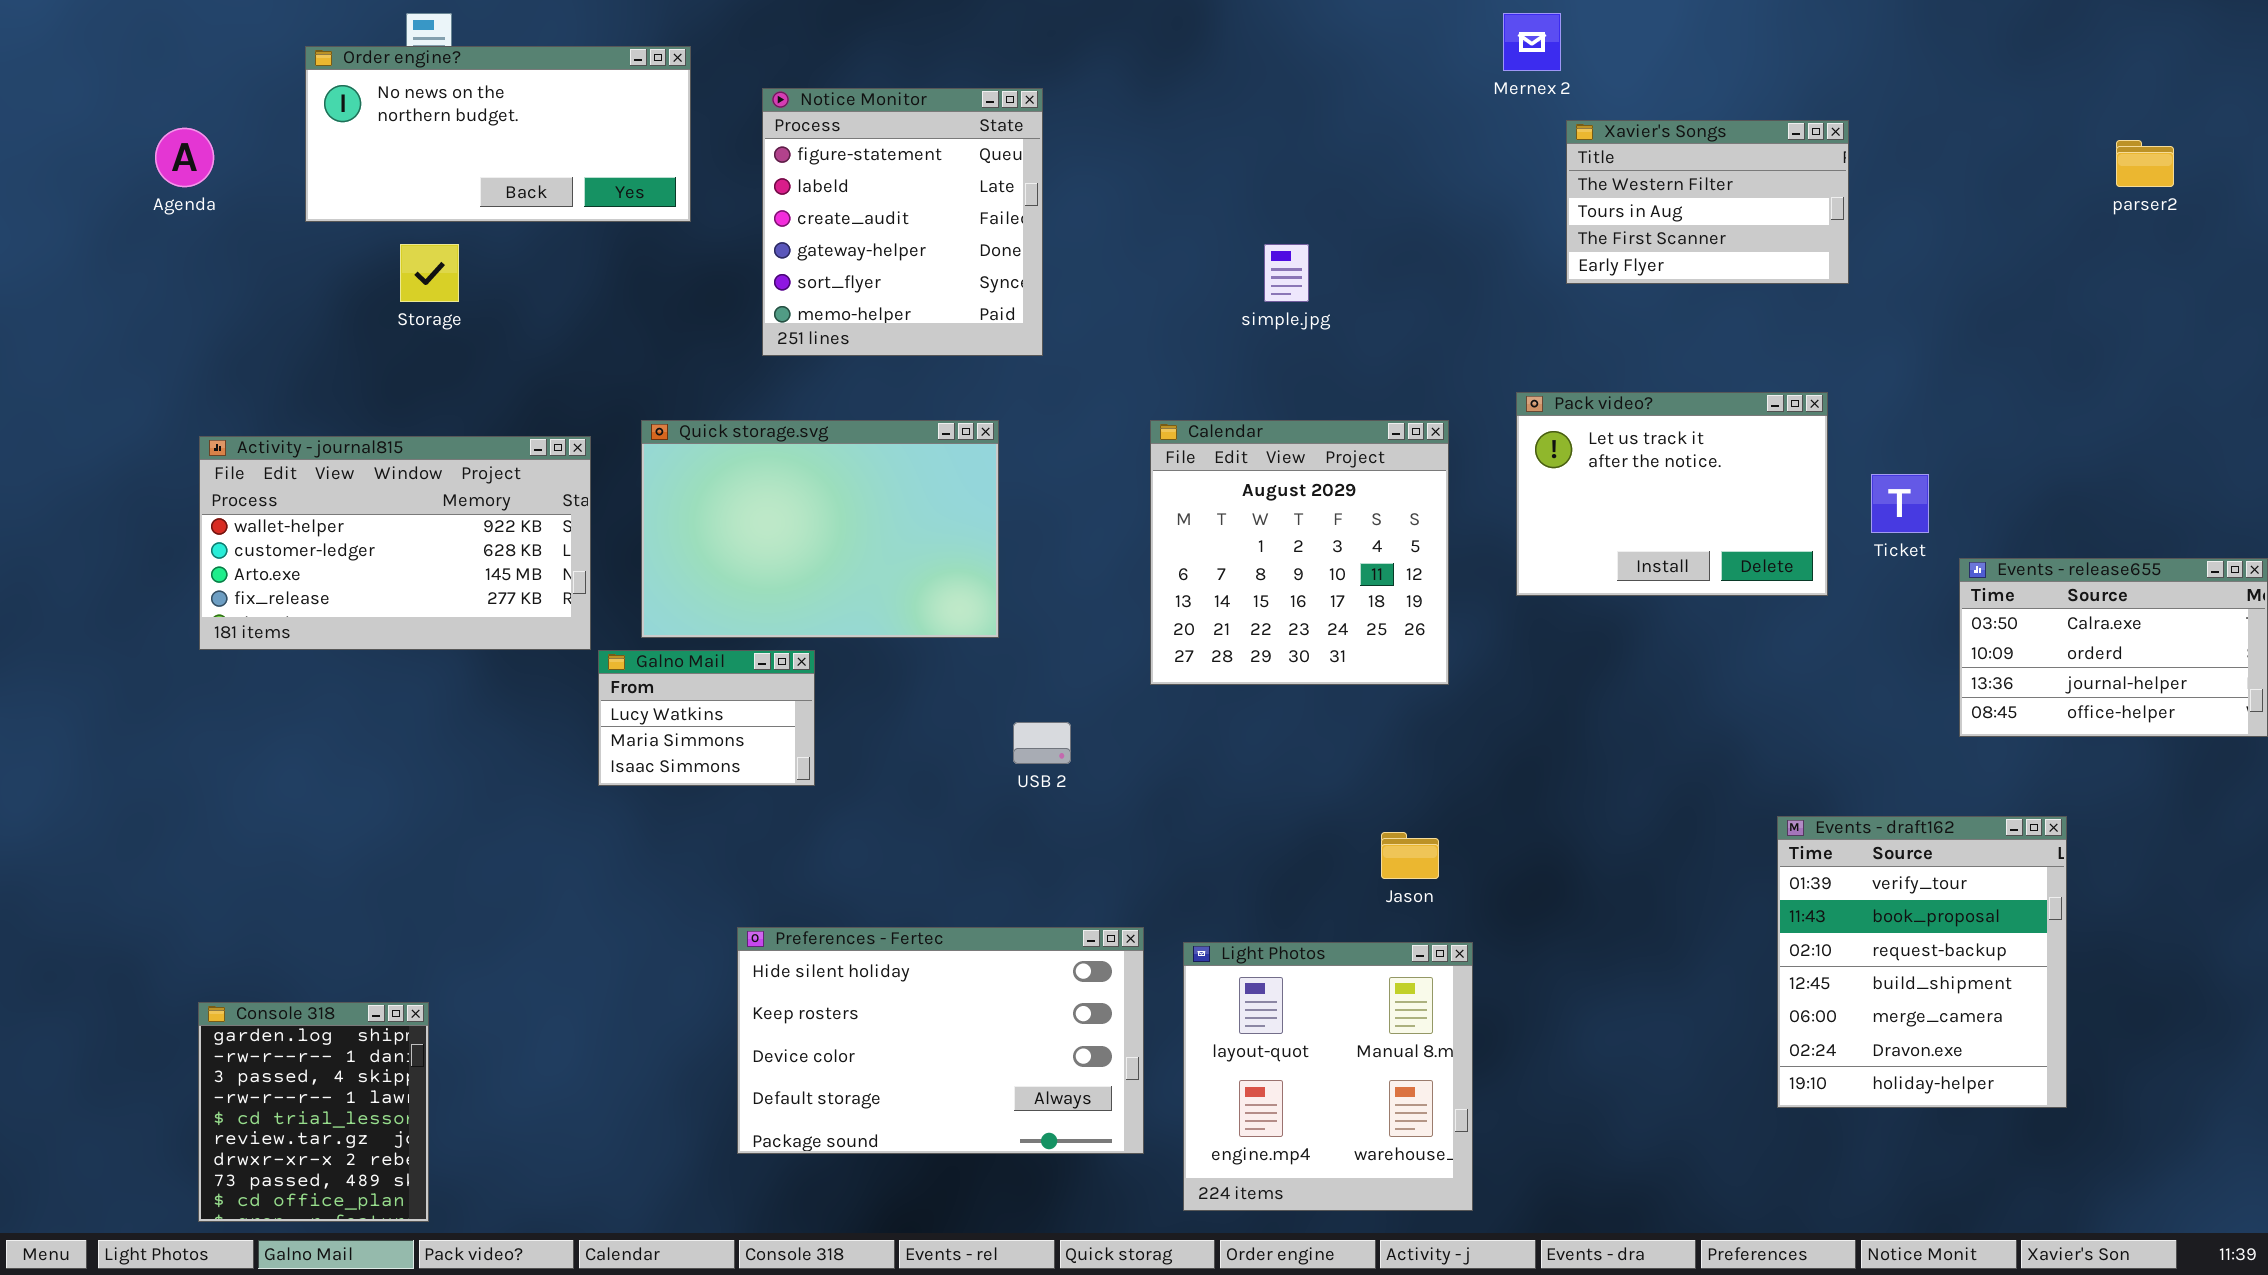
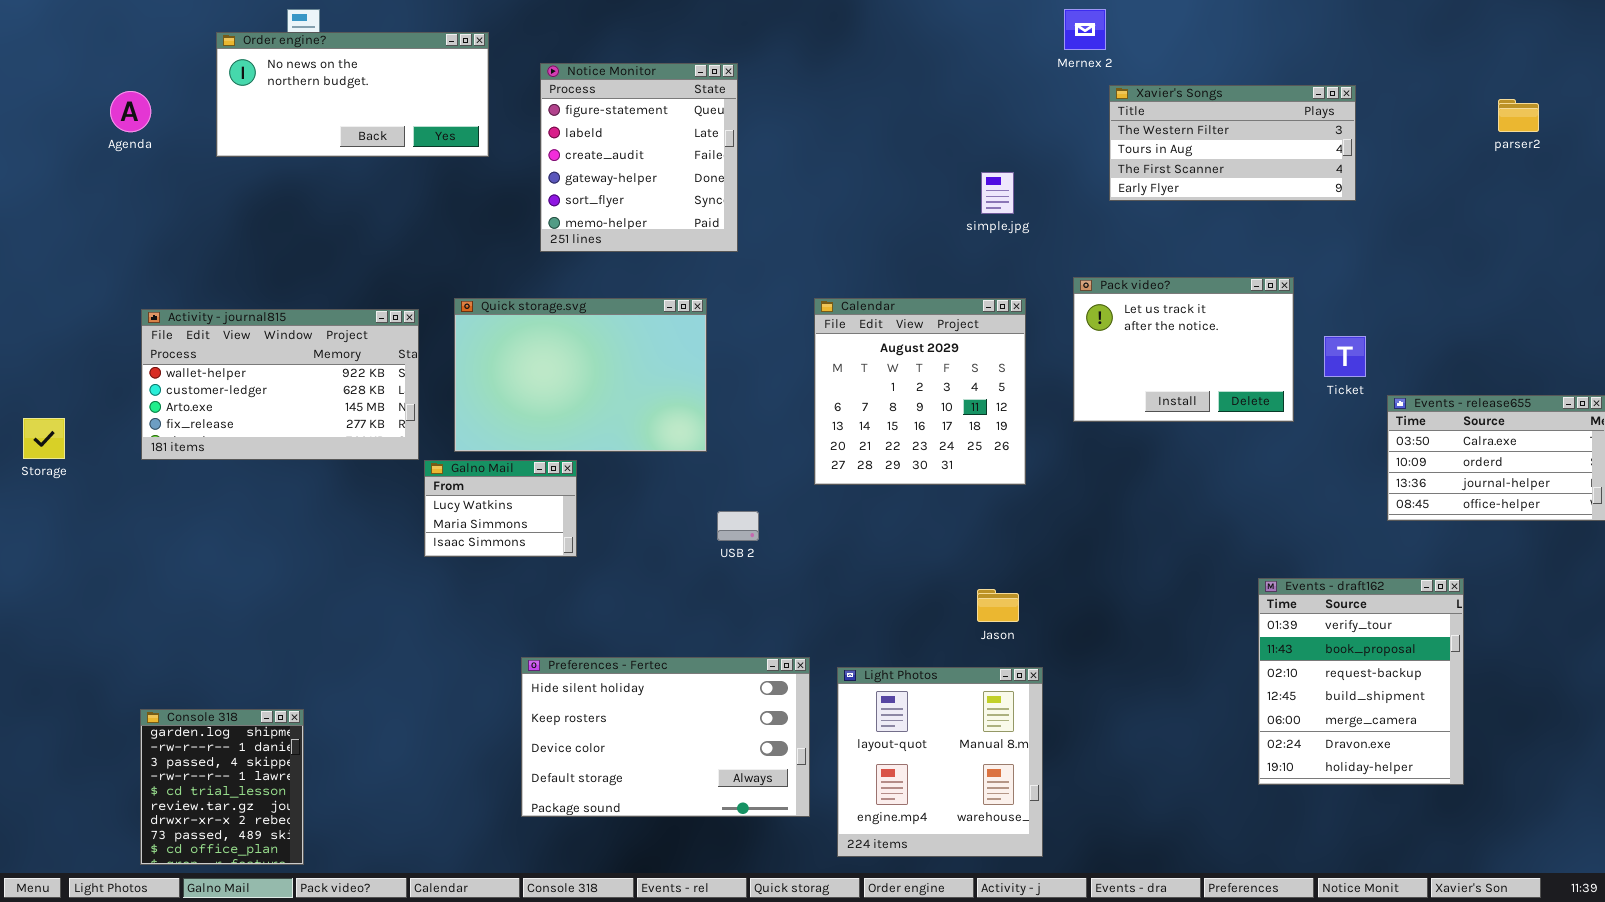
Xavier's Songs: [1566,120,1849,284] -> [1109,85,1356,201], resized
Storage: [400,244,459,302] -> [23,418,65,459], moved
simple.jpg: [1264,244,1309,302] -> [981,172,1014,214], moved

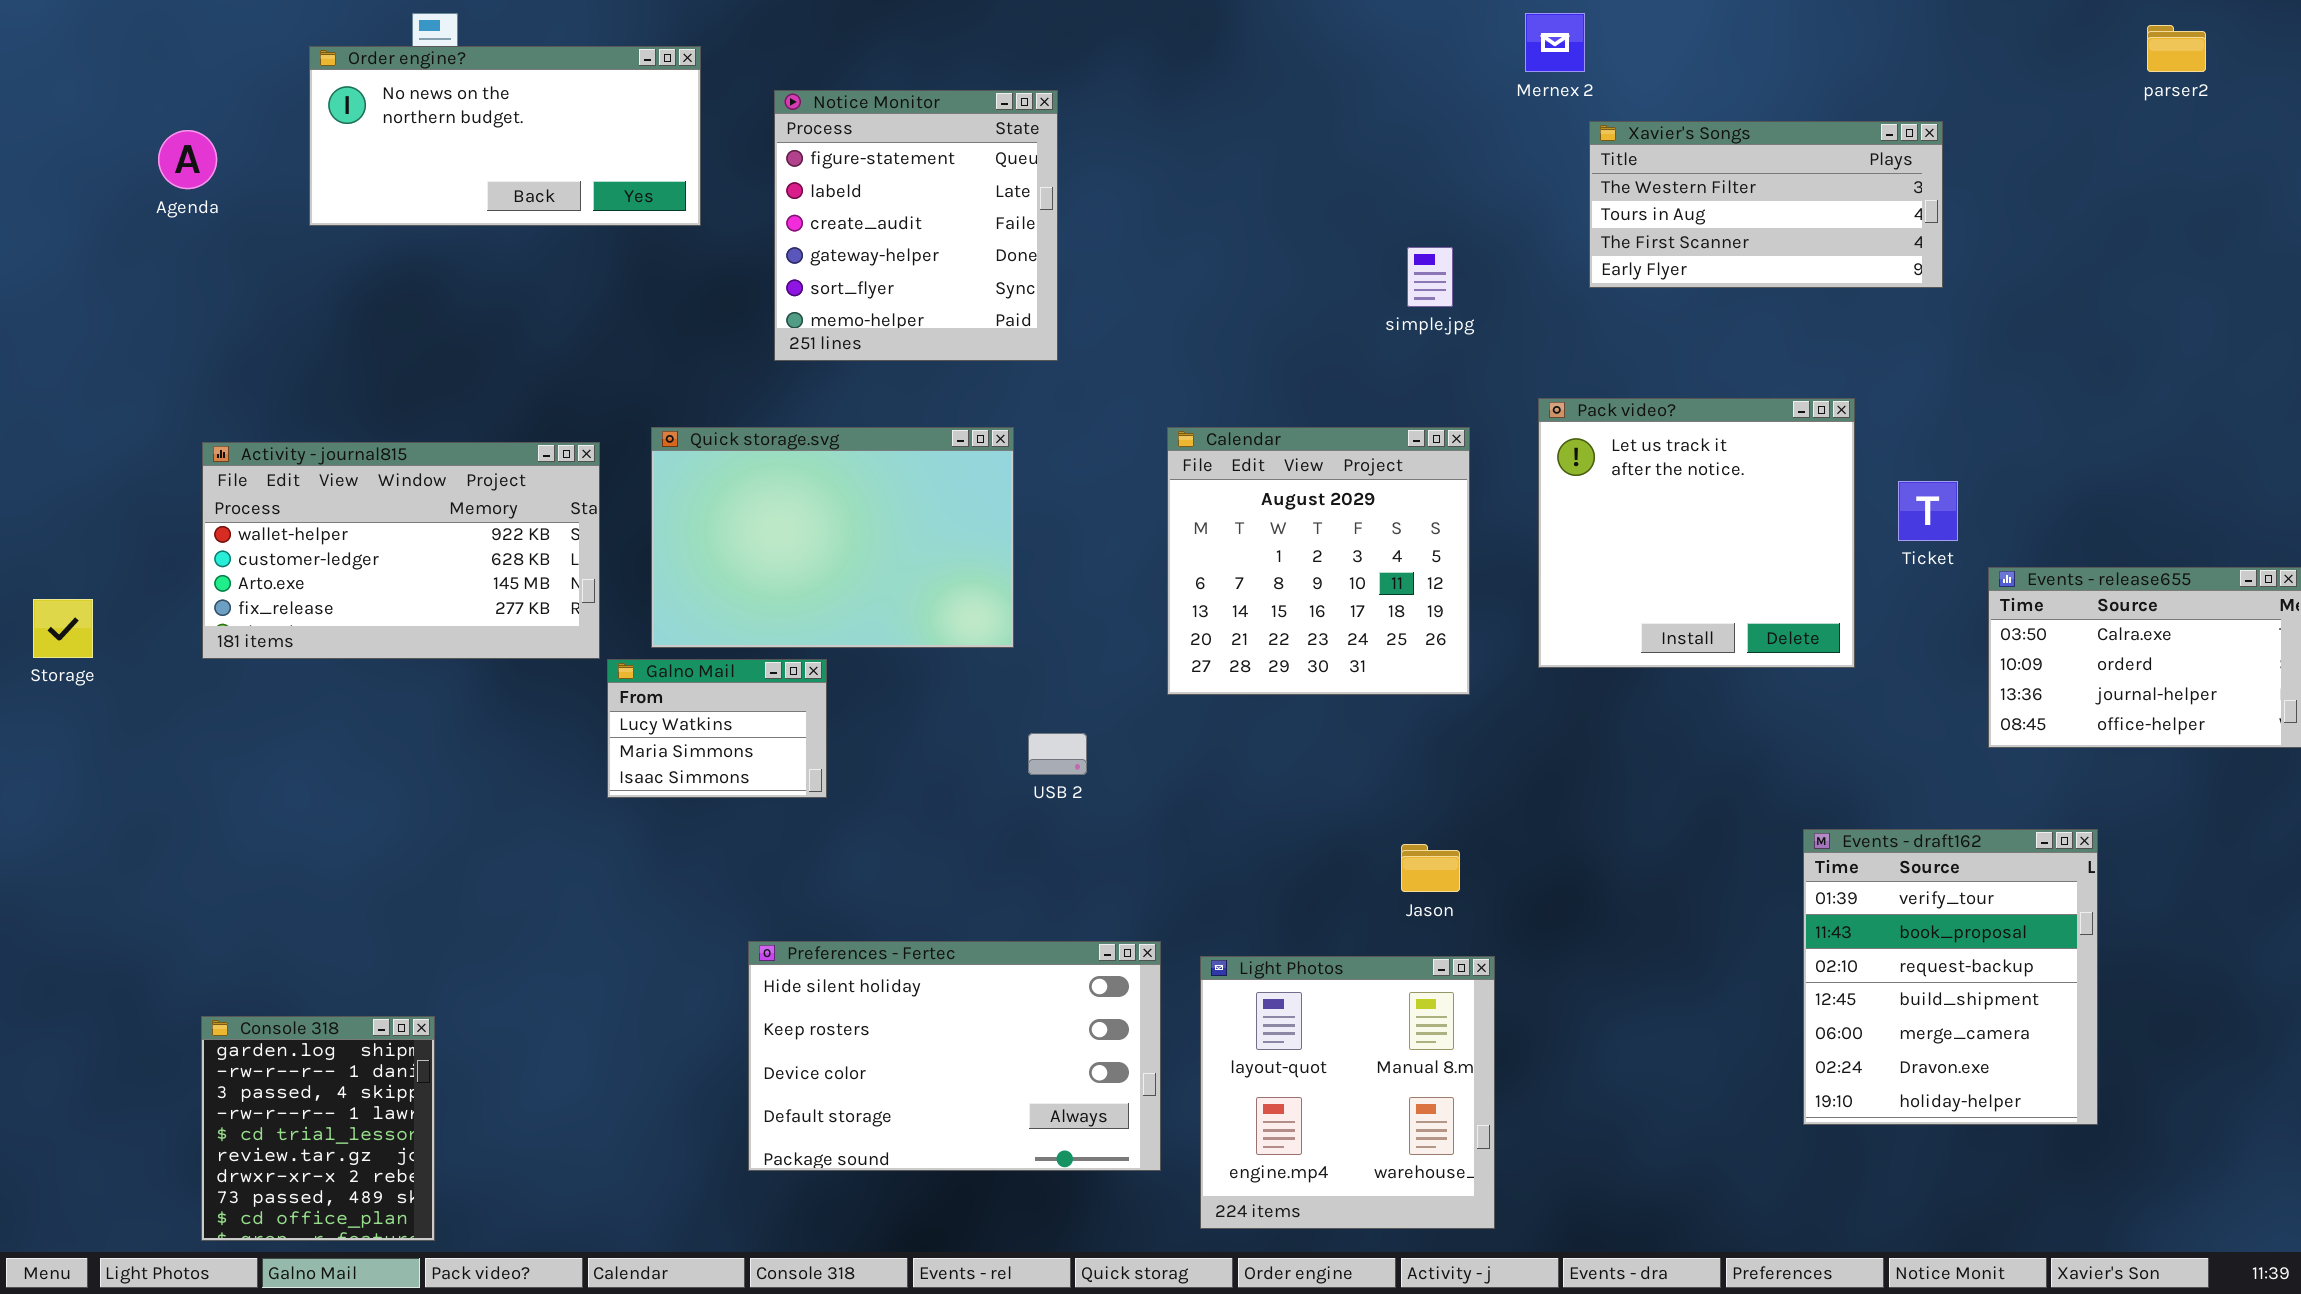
parser2: [1498,99,1539,132] -> [2147,25,2206,72], moved
Pack video?: [1073,277,1294,422] -> [1538,398,1855,668], resized

